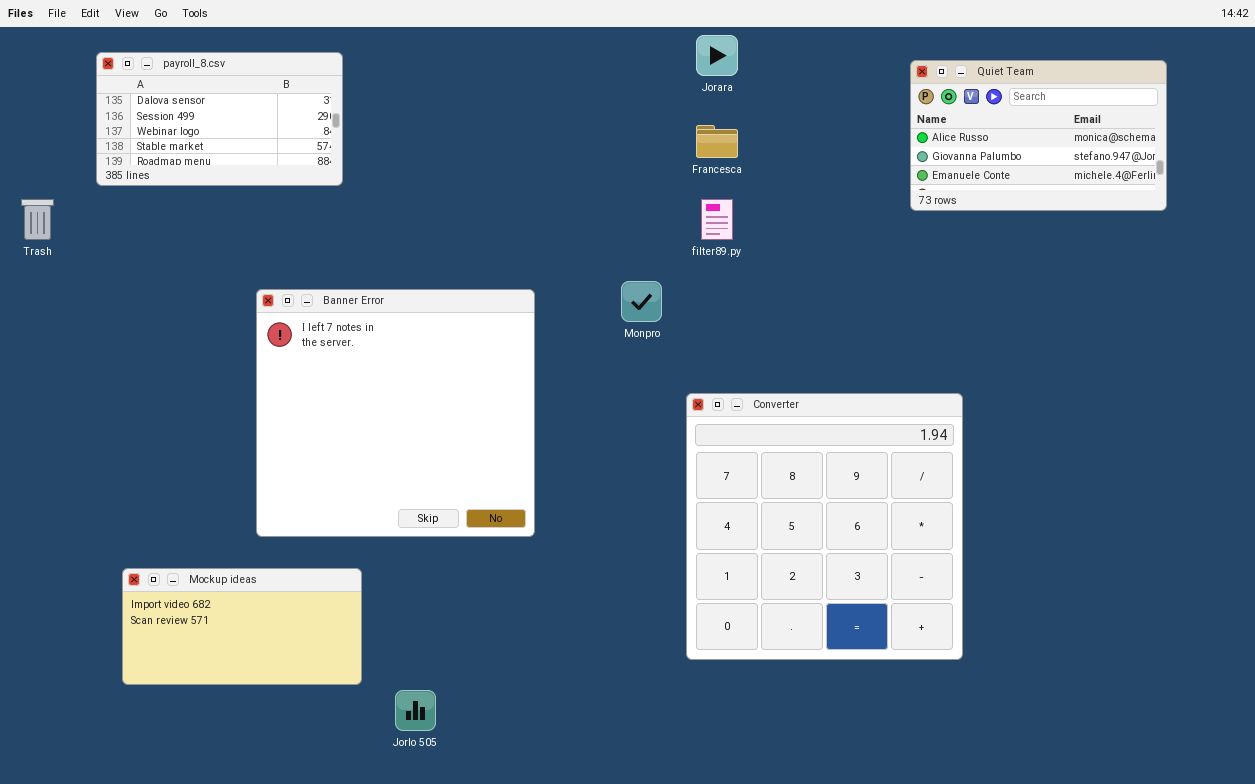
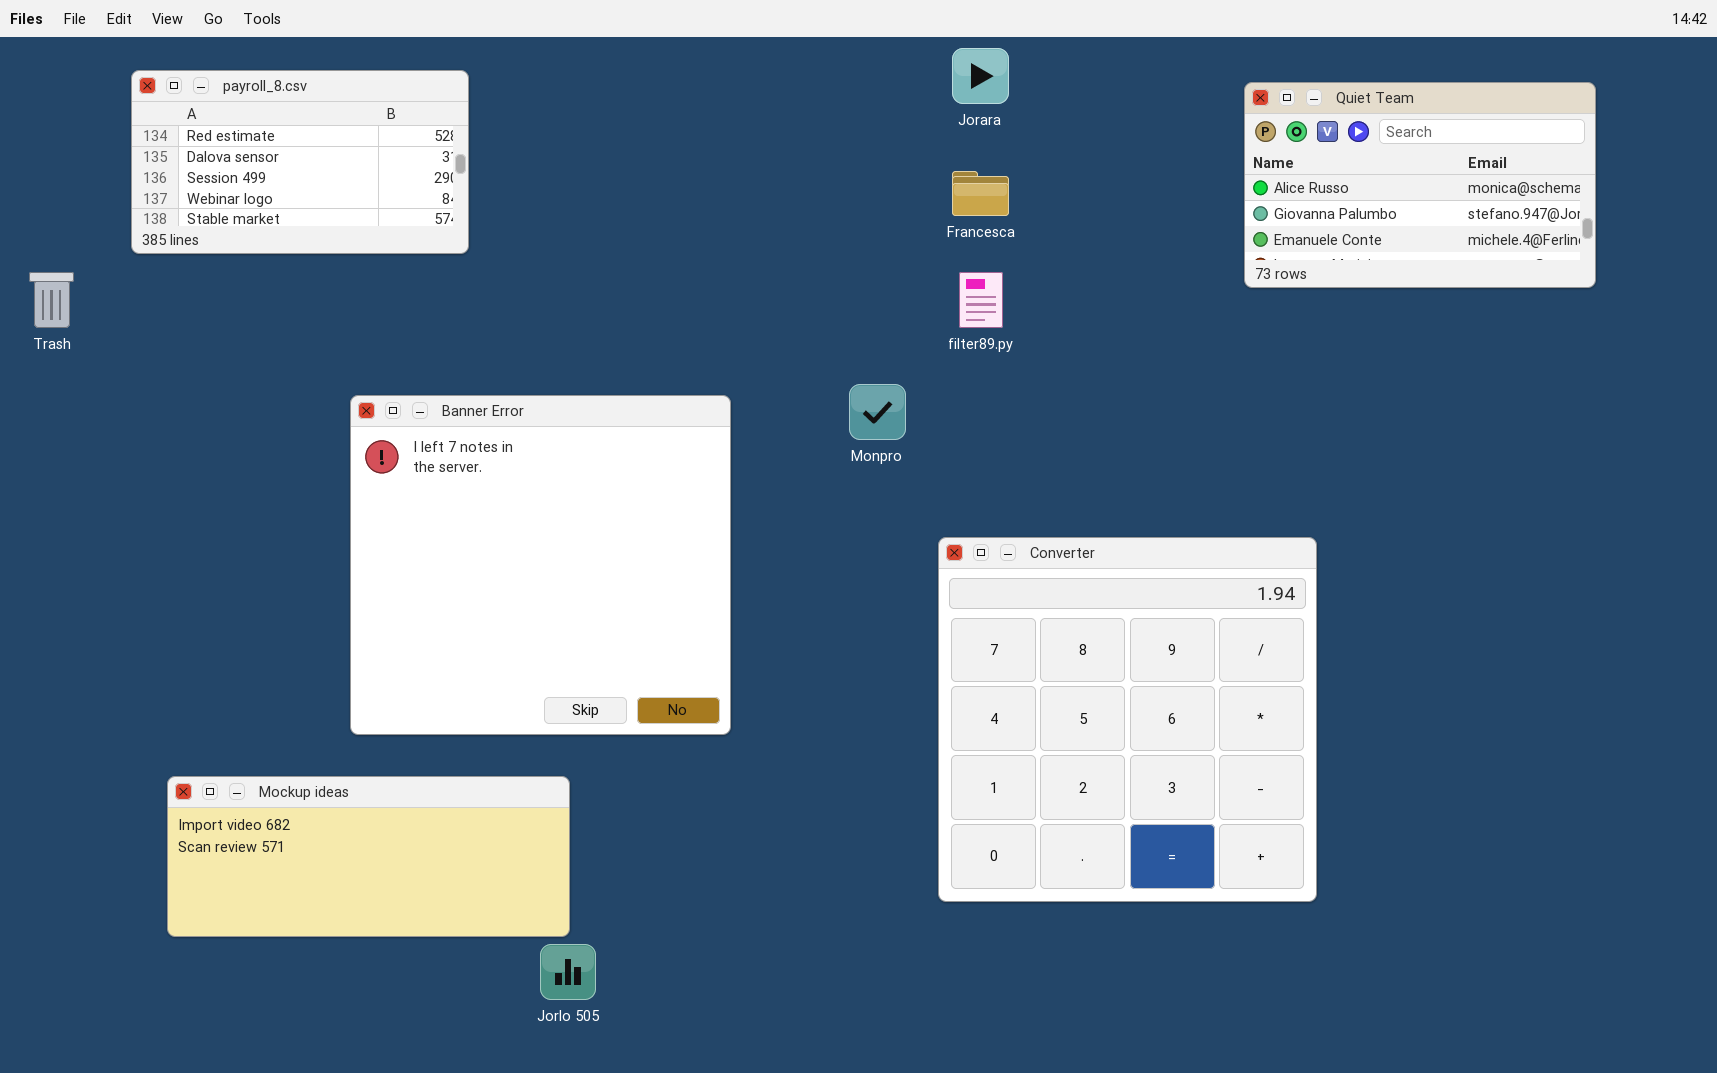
payroll_8.csv: [96,52,343,186] -> [131,70,469,254], scrolled up 1 row
Mockup ideas: [122,568,362,685] -> [167,776,570,937], resized

